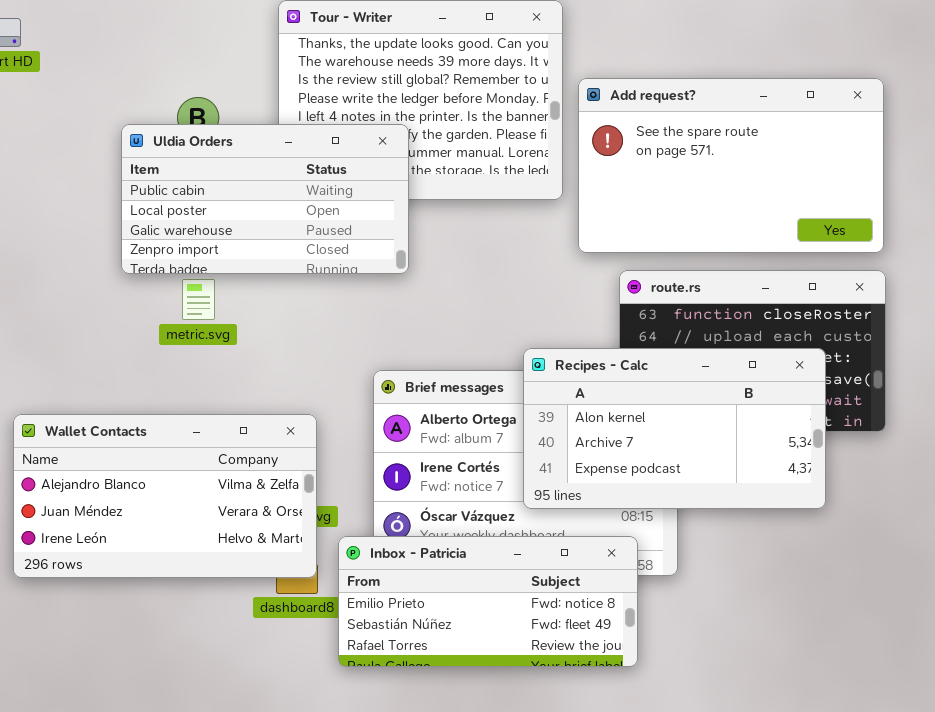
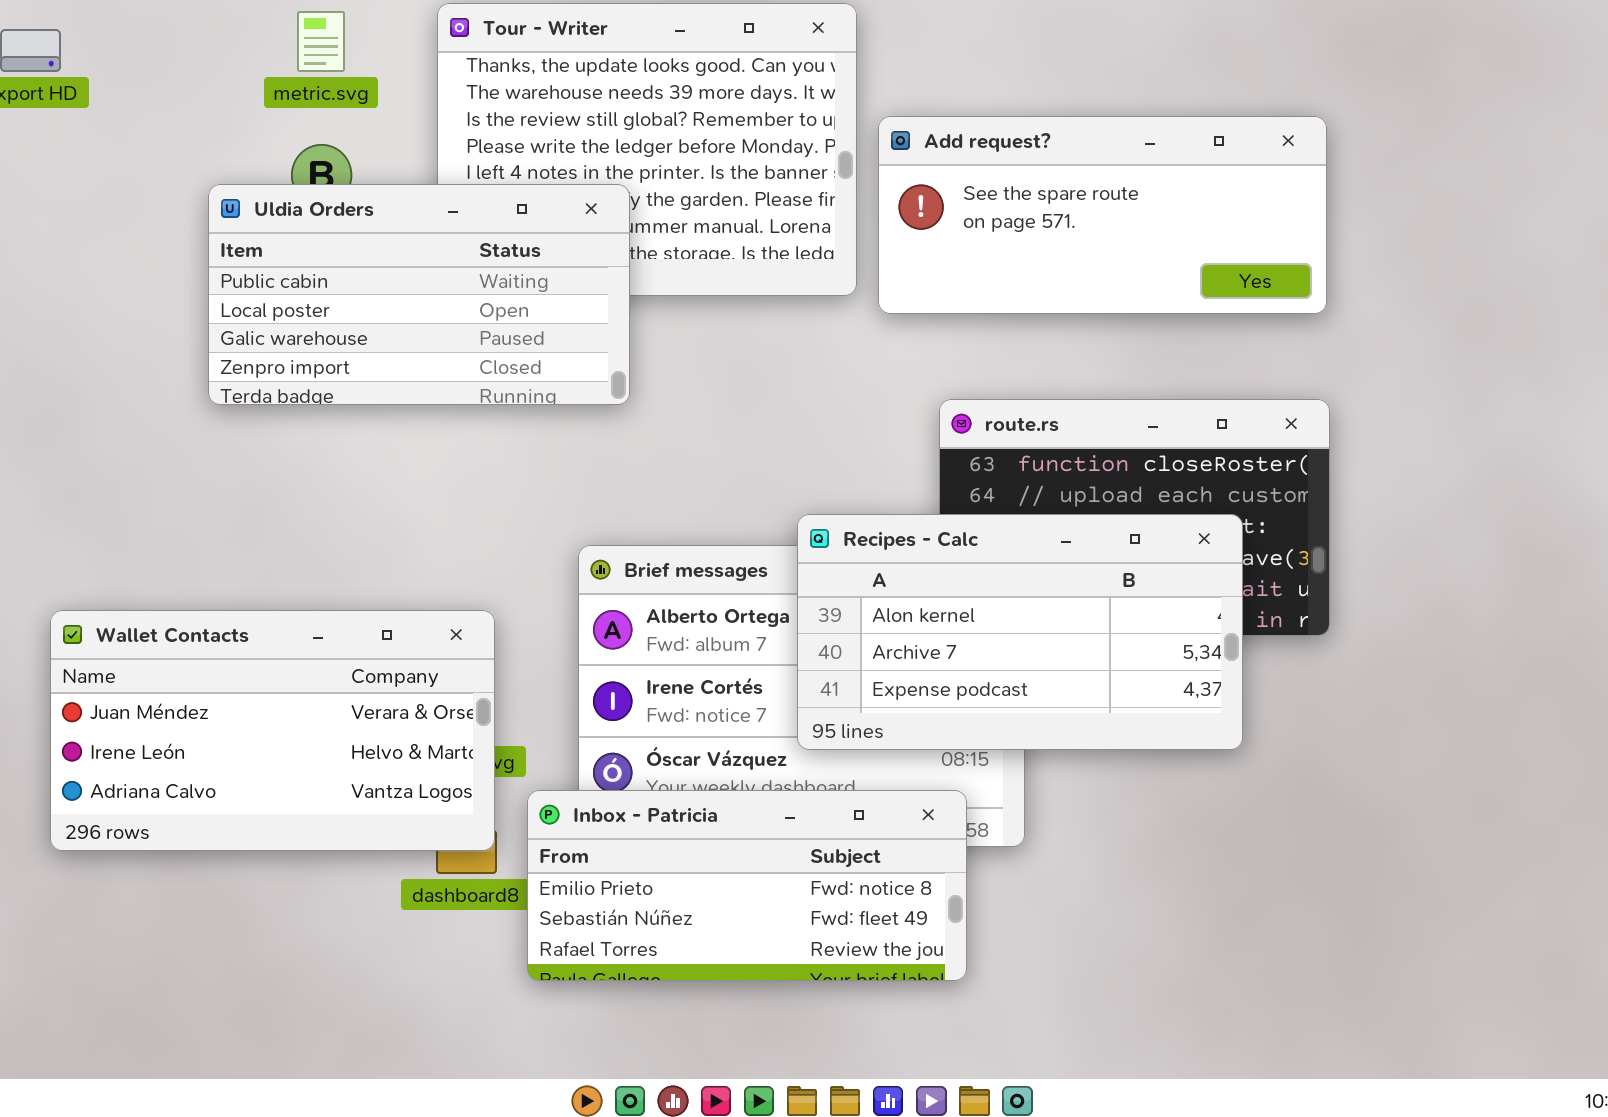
Add request?: [578,78,884,253] -> [878,116,1327,314], resized
metric.svg: [182,279,215,320] -> [297,11,345,72], moved
Wallet Contacts: [13,414,317,578] -> [50,610,495,851], scrolled down 1 row

